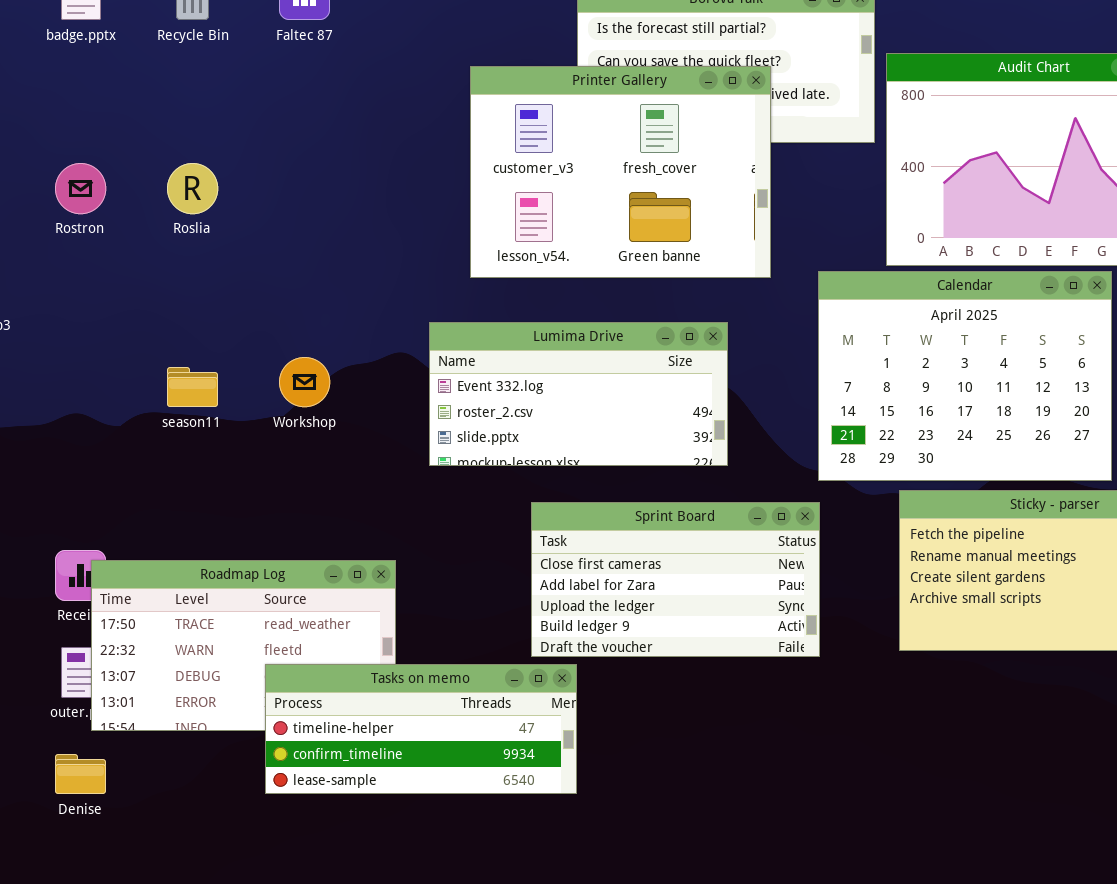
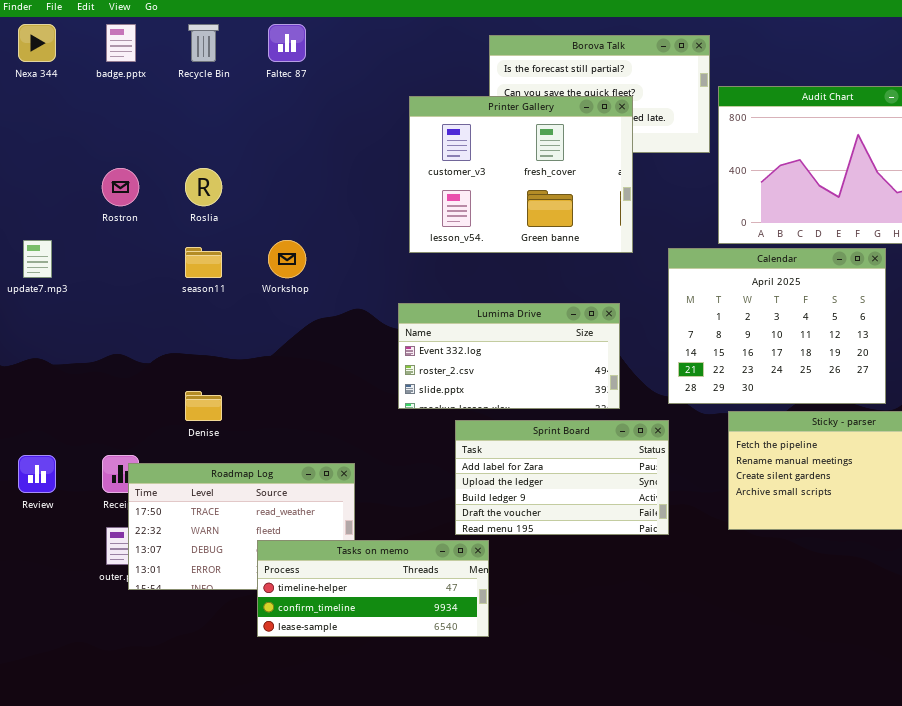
Lumima Drive: [429,322,728,466] -> [398,303,620,409], moved
Workshop: [279,357,330,407] -> [268,240,306,278], moved
season11: [167,367,218,407] -> [185,247,222,278], moved
Sprint Board: [531,502,820,657] -> [455,420,669,535], scrolled down 1 row
Denise: [55,754,106,794] -> [185,391,222,421], moved

